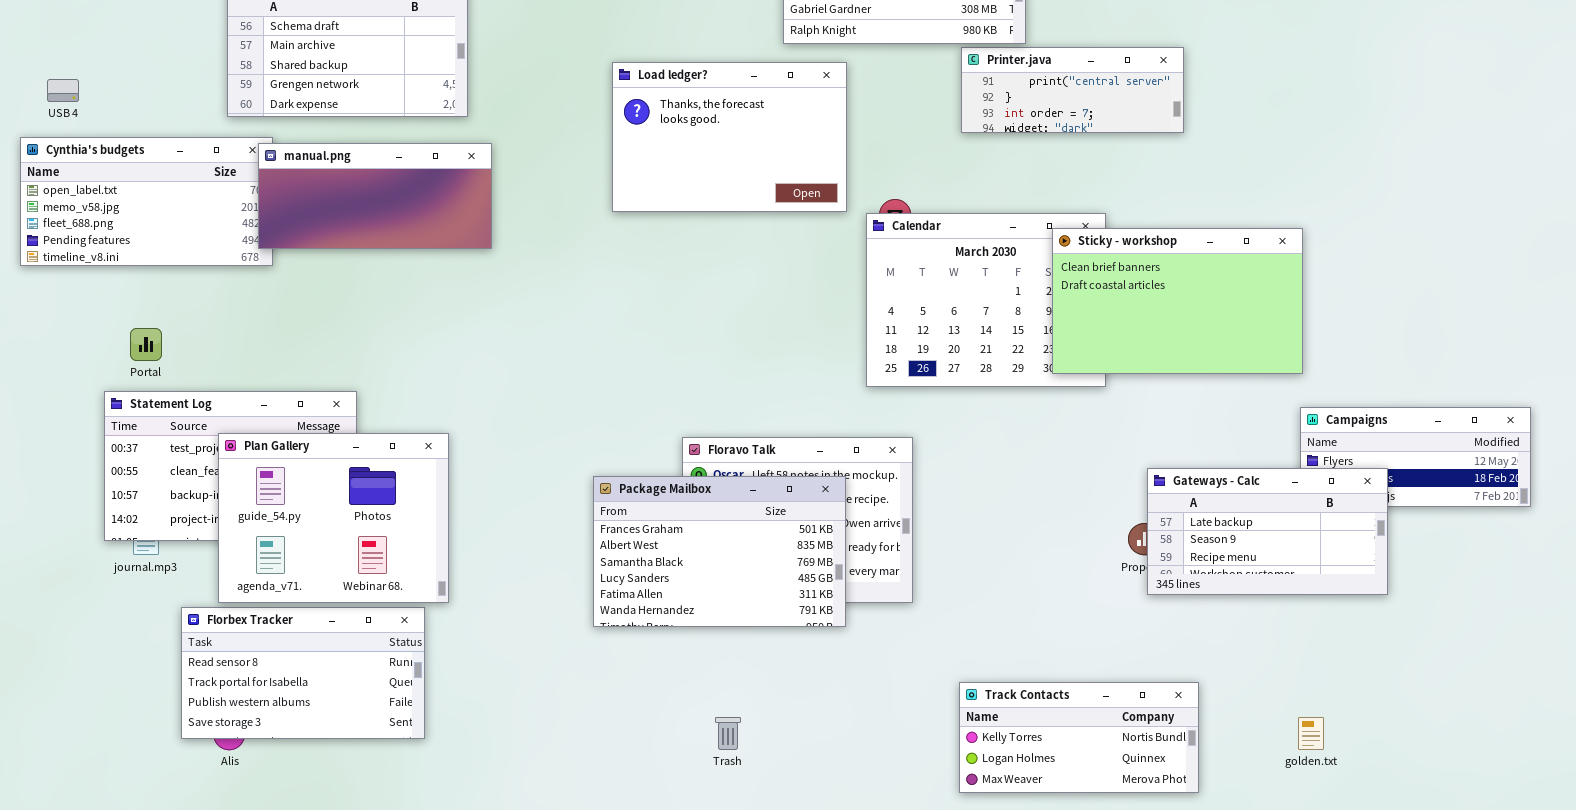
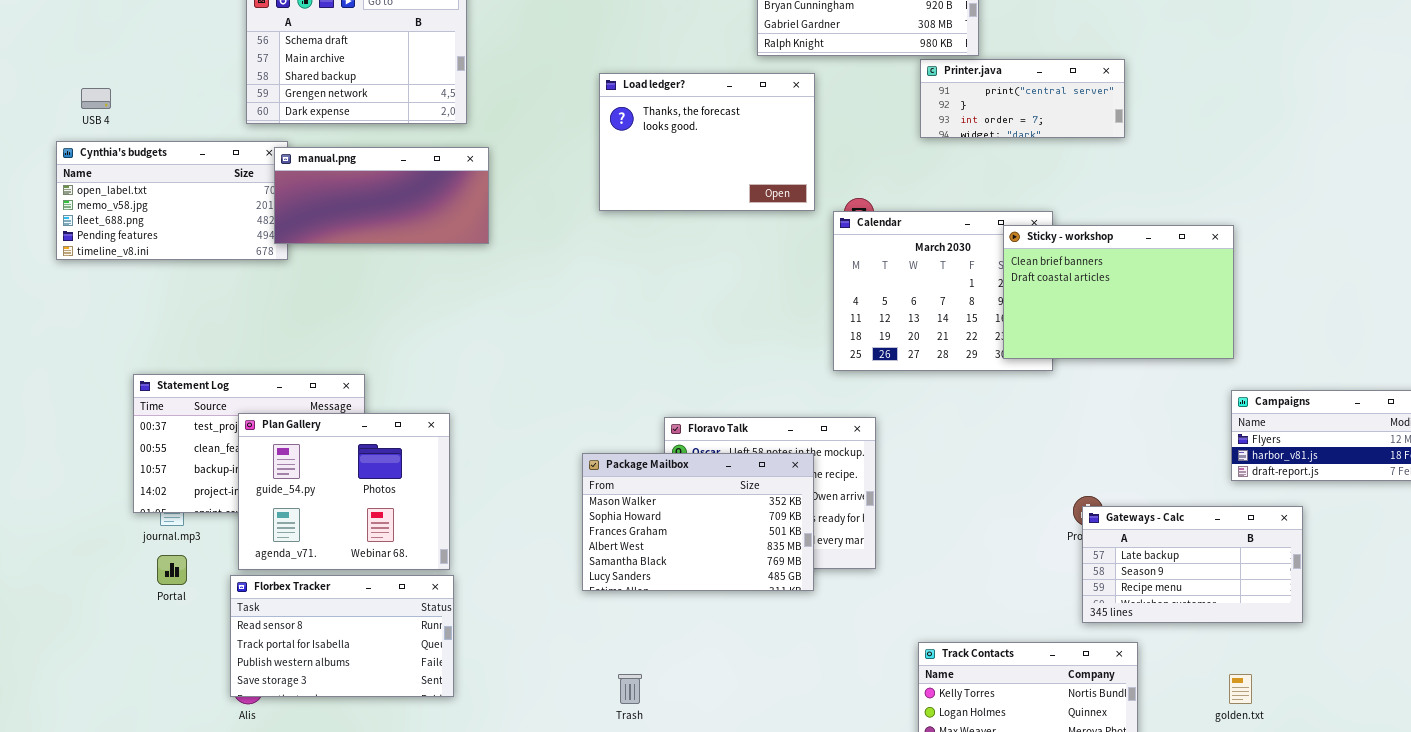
Portal: [130,328,162,361] -> [157,555,187,585], moved
Gateways - Calc: [1147,468,1388,595] -> [1082,506,1303,623], moved
Package Mailbox: [593,476,846,627] -> [582,453,814,591], scrolled up 2 rows
Florbex Tracker: [181,607,425,739] -> [230,575,454,697], moved
Trash: [715,717,741,750] -> [618,674,642,704], moved

